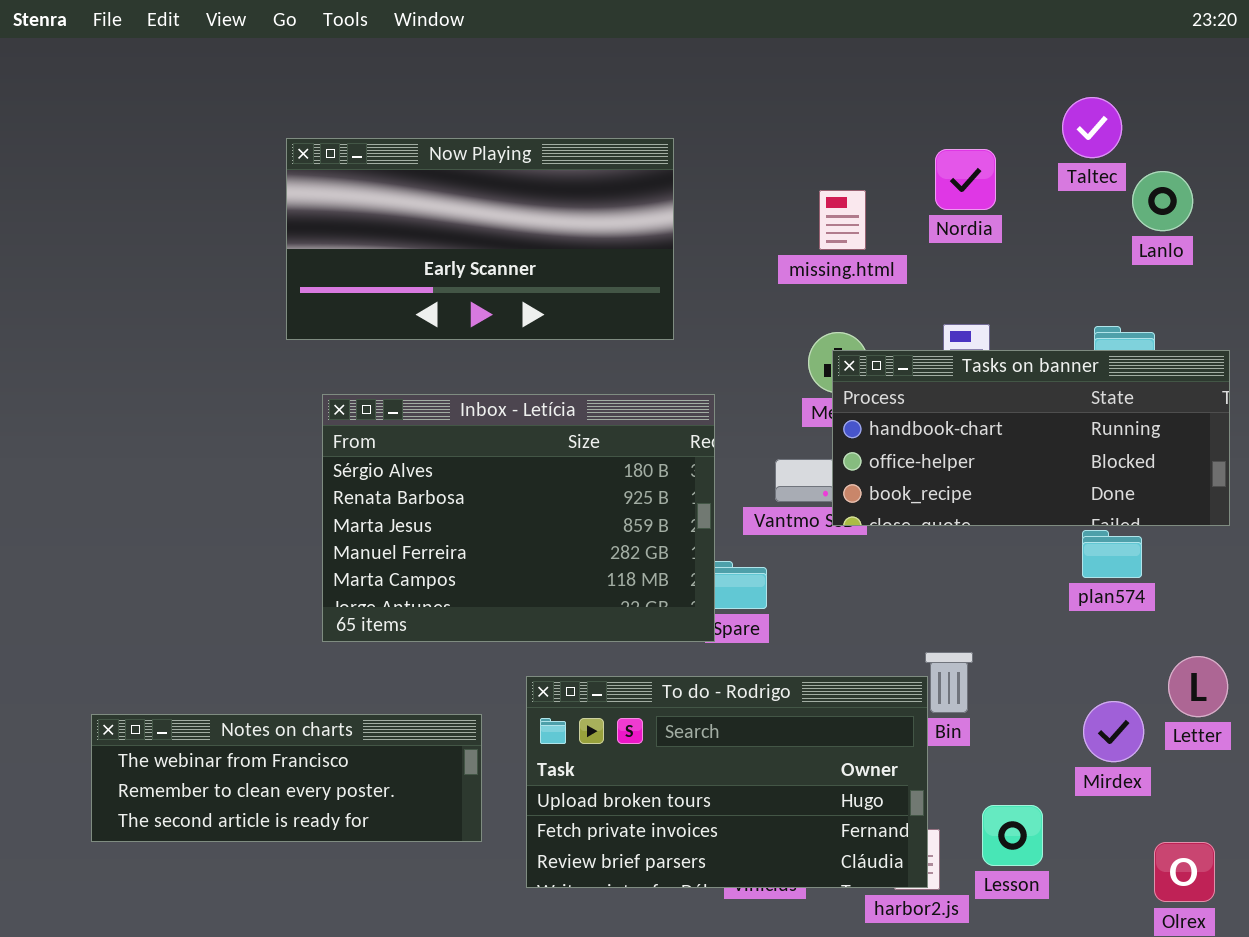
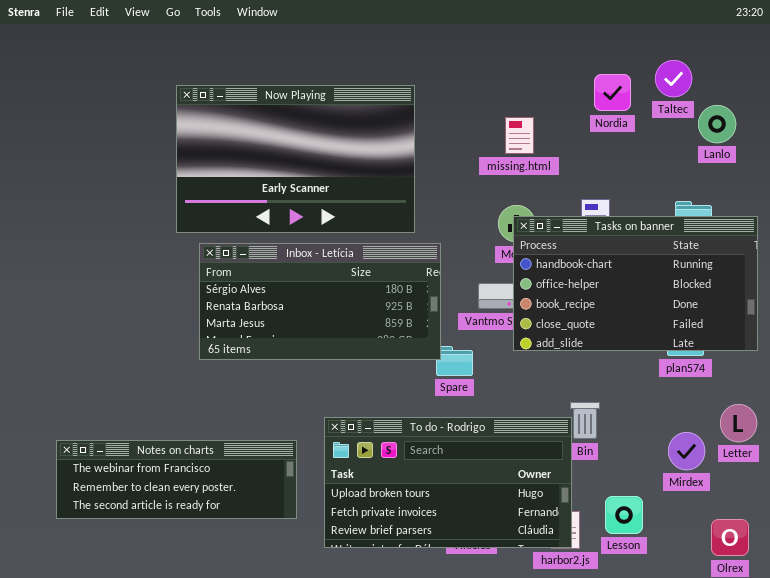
Now Playing: [286,138,674,340] -> [176,85,415,233], resized
Nordia: [935,149,996,210] -> [594,74,631,111], moved
Tasks on banner: [832,350,1230,526] -> [513,216,758,351], resized
Inbox - Letícia: [322,394,715,642] -> [199,243,441,360], resized

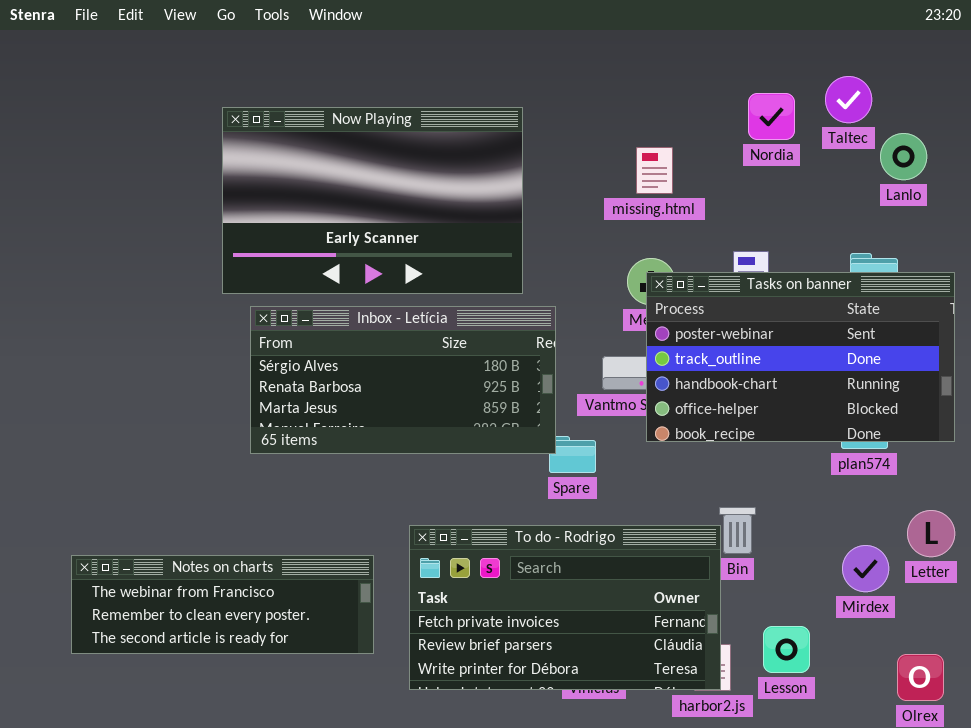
Tasks on banner: [513,216,758,351] -> [646,272,955,442], scrolled up 2 rows
To do - Rodrigo: [324,417,572,548] -> [409,525,721,690], scrolled down 1 row

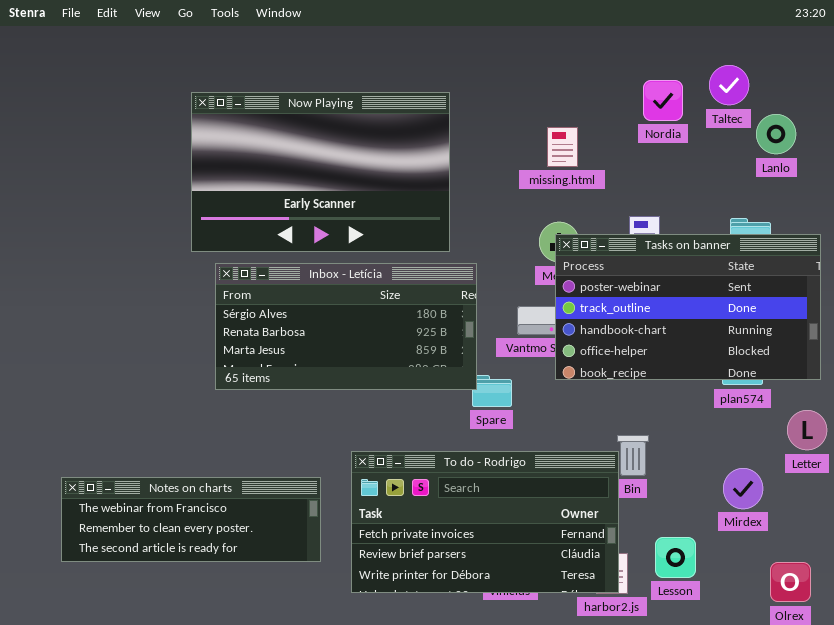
Letter: [907,510,955,557] -> [787,410,827,450], moved

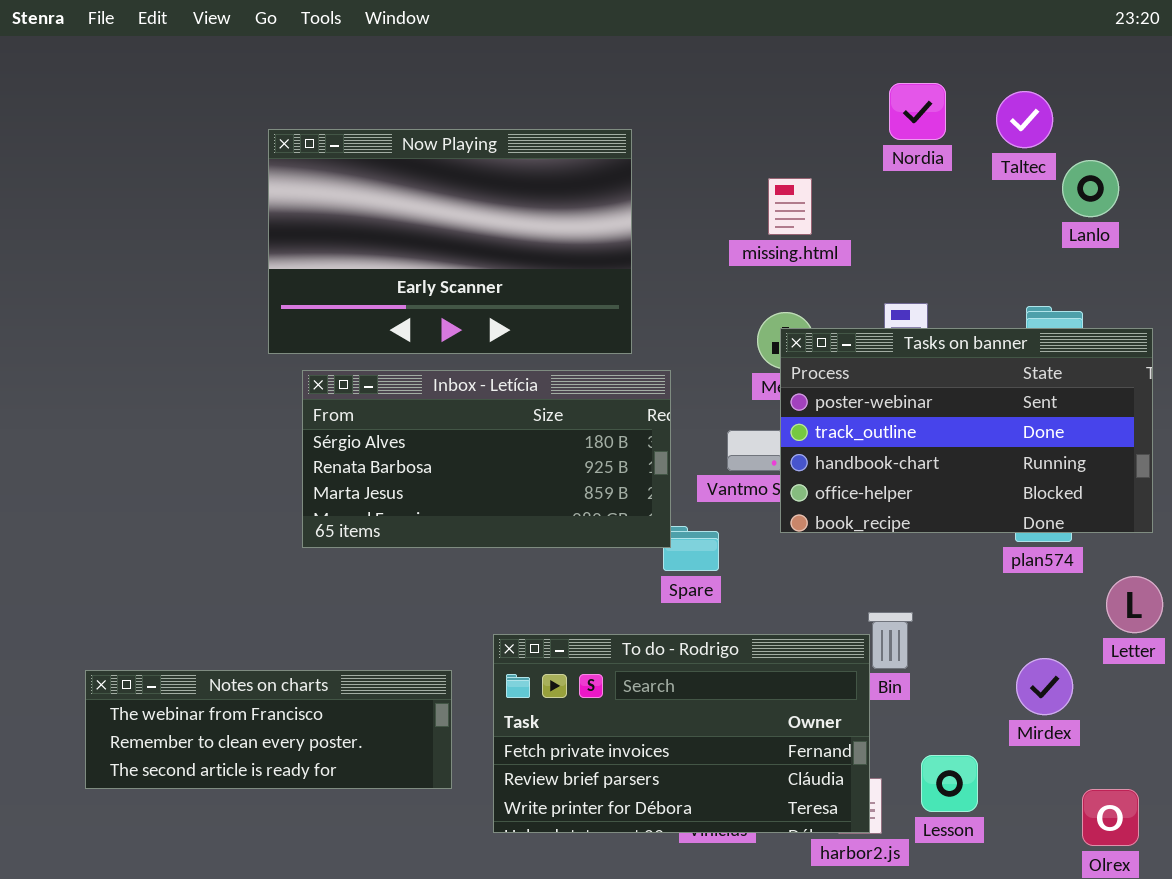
Nordia: [643,80,683,121] -> [889,83,946,140], moved

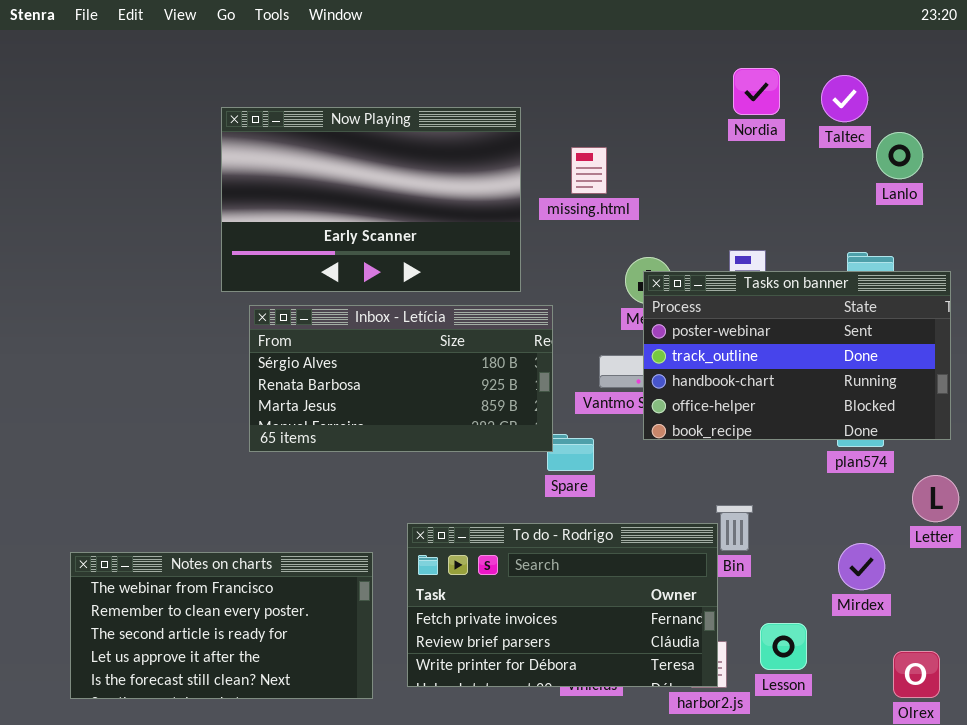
missing.html: [768,178,812,235] -> [571,147,607,194], moved
Notes on charts: [85,670,452,789] -> [70,552,373,699], resized

